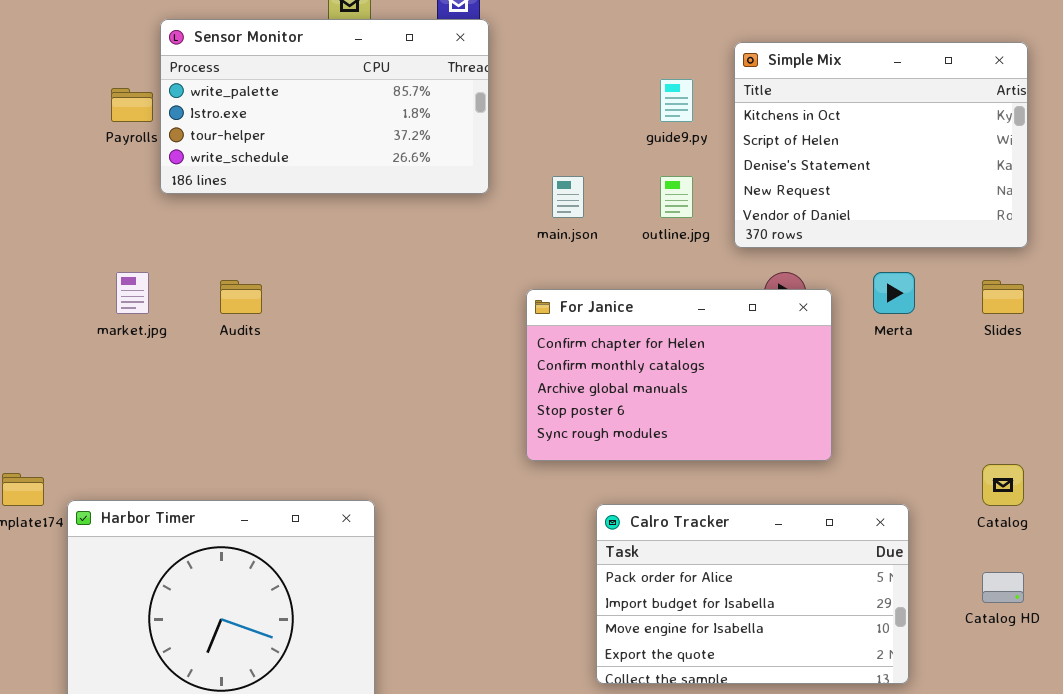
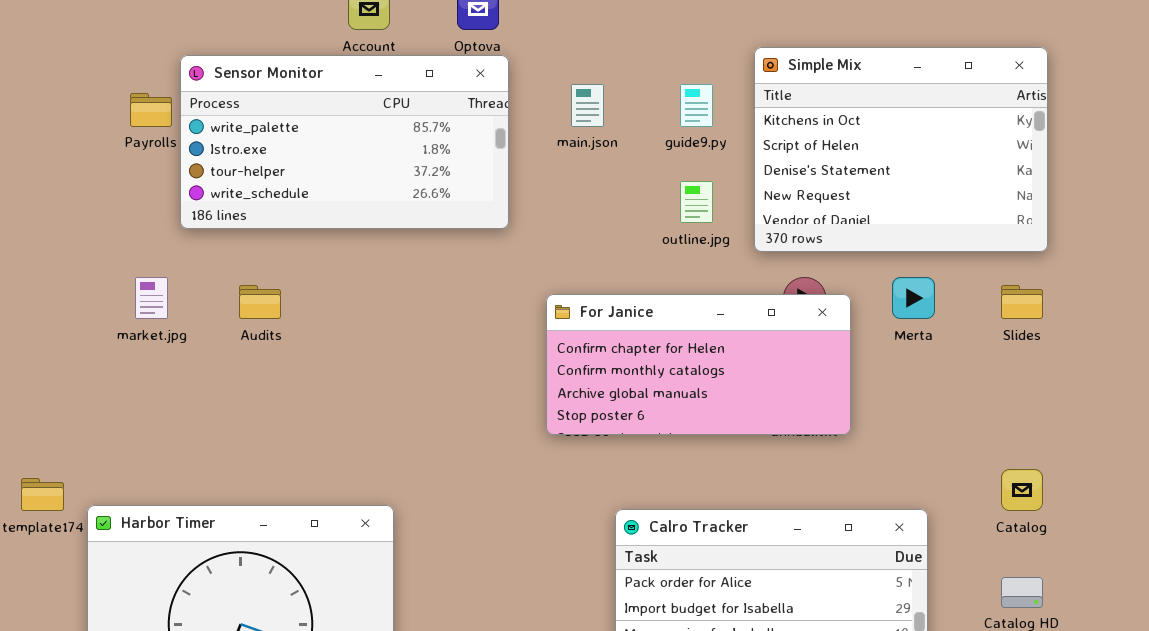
Sensor Monitor: [160,19,489,194] -> [180,55,509,229], moved
main.json: [552,176,584,218] -> [571,84,604,127], moved
For Janice: [526,289,832,461] -> [546,294,851,435], resized

